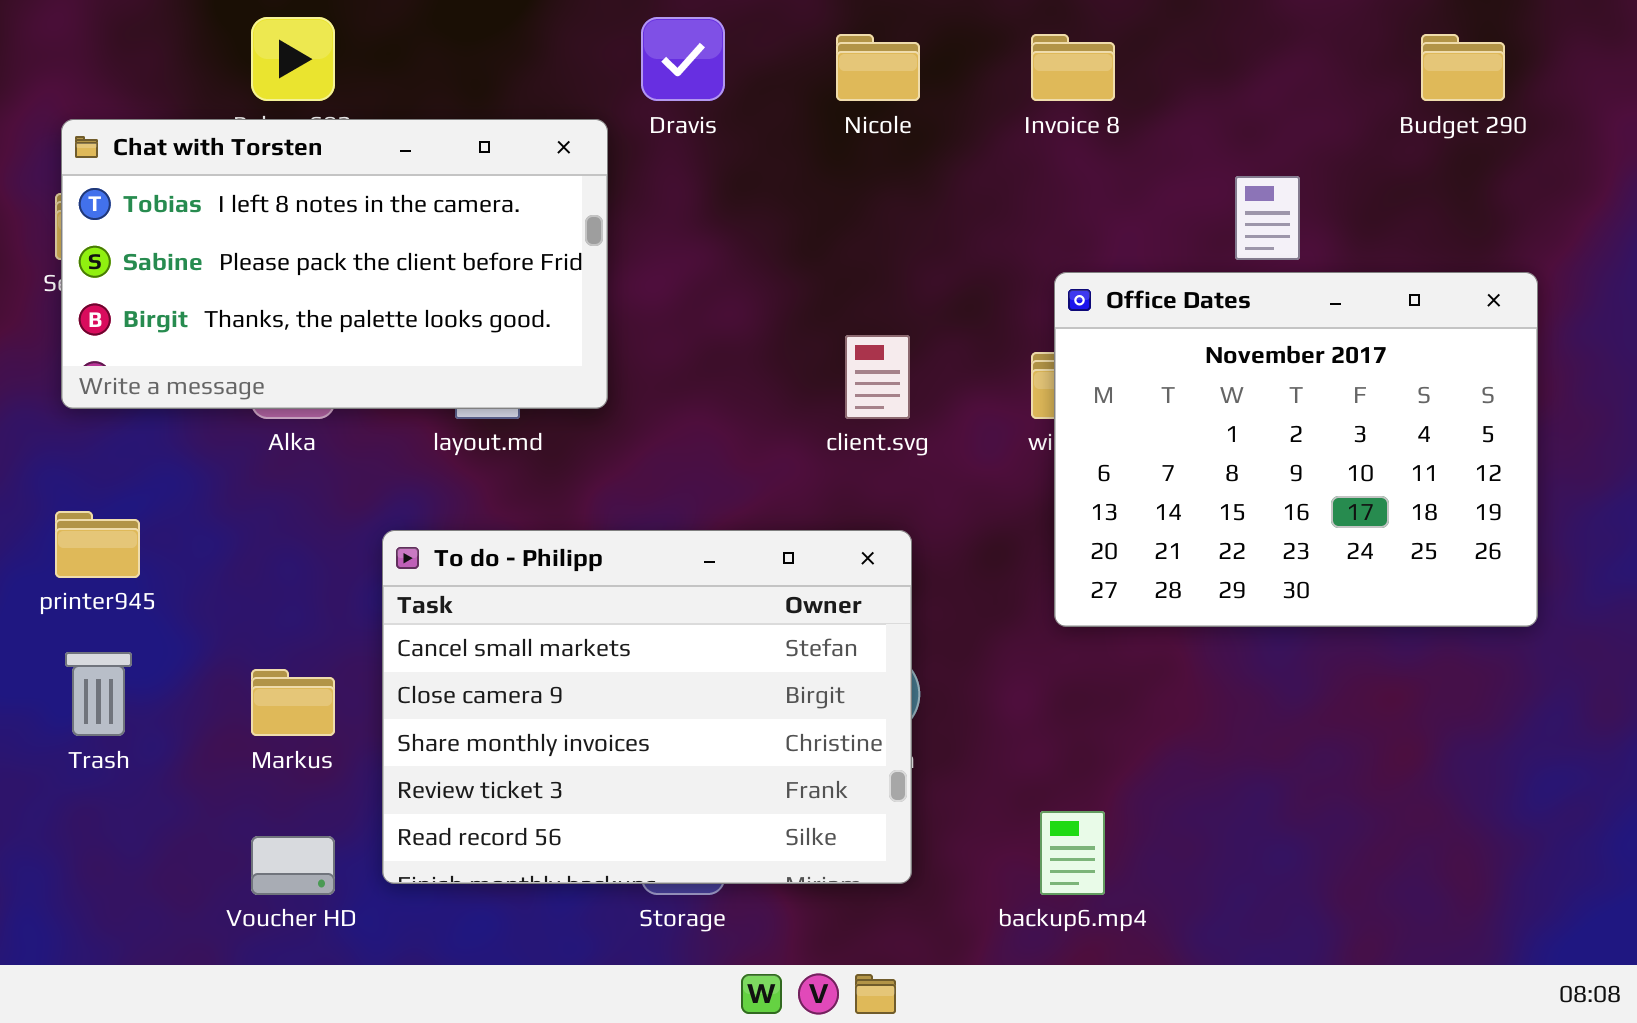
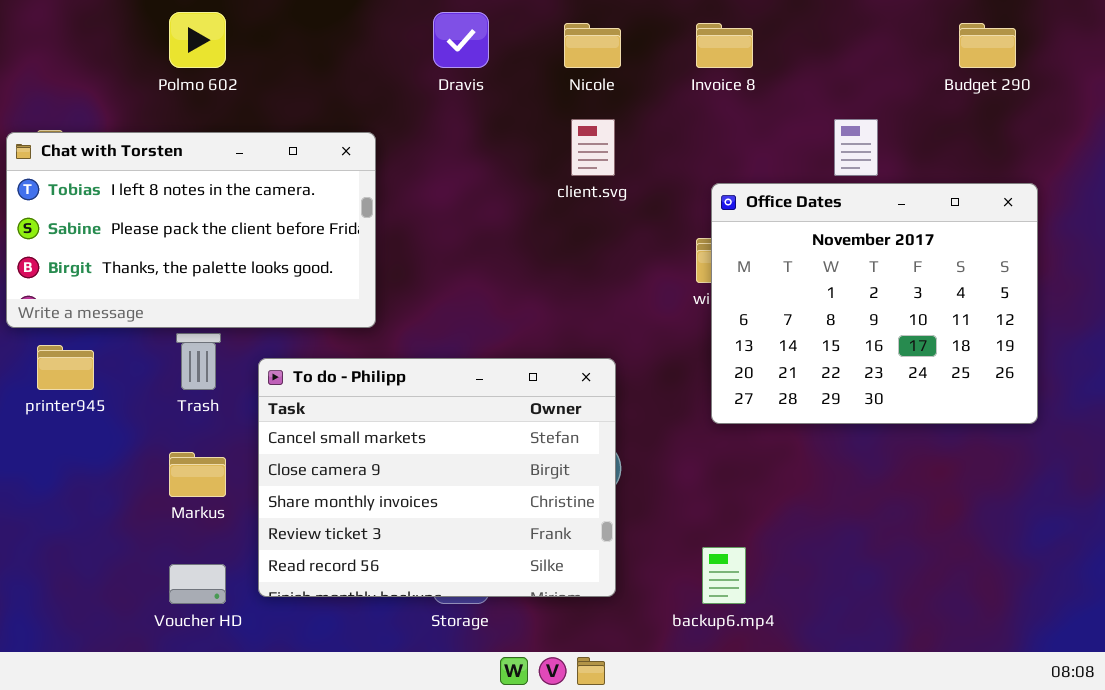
Chat with Torsten: [61,119,608,409] -> [6,132,376,328], moved
client.svg: [845,335,910,419] -> [571,119,615,176], moved
Trash: [65,652,132,736] -> [176,333,221,390], moved

